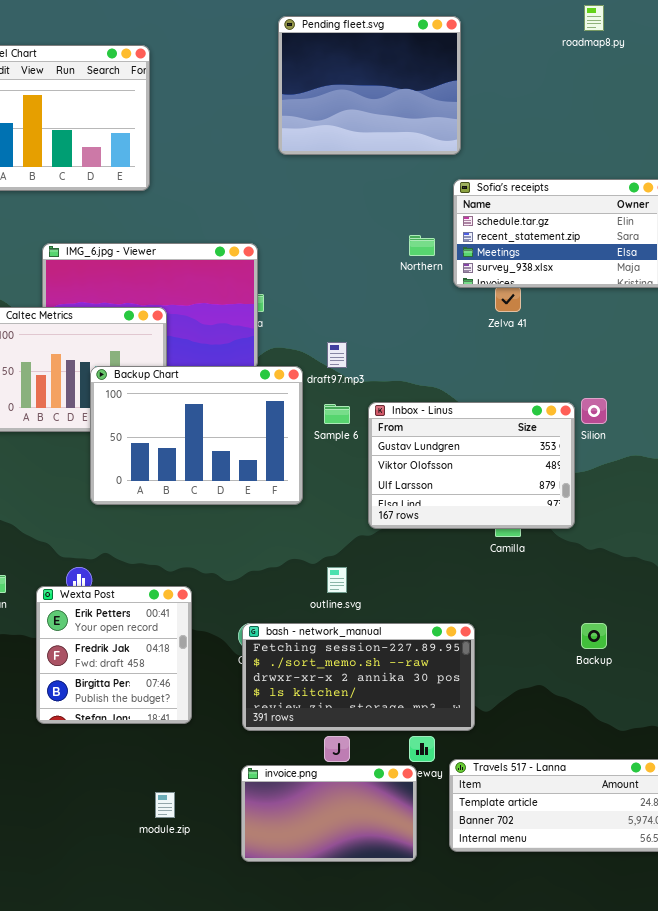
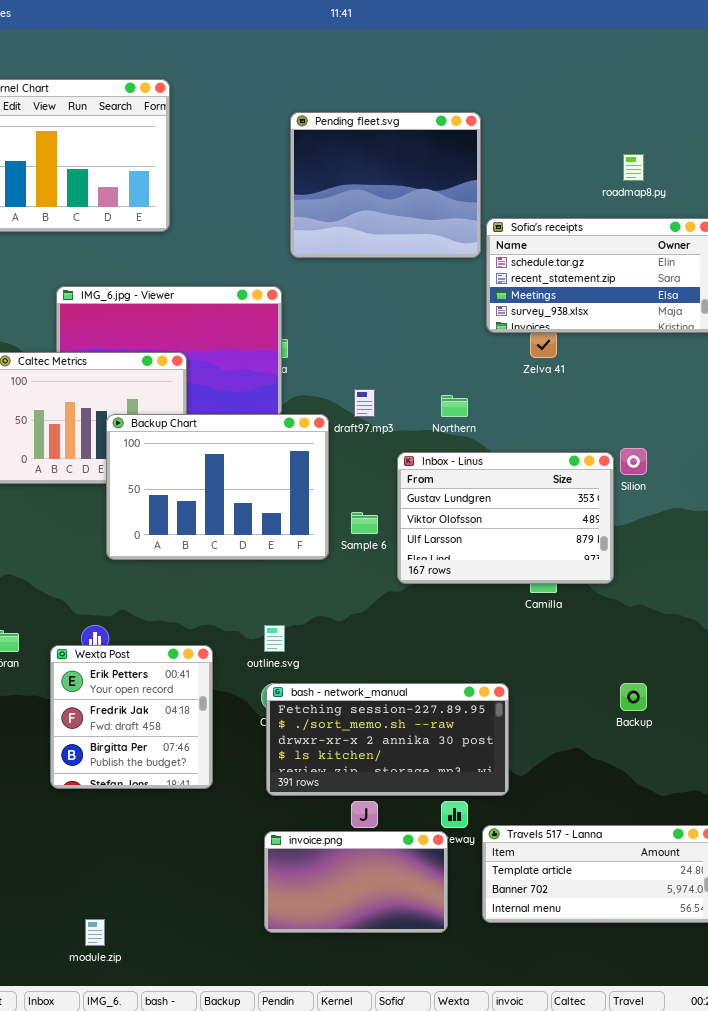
roadmap8.py: [584,5,604,31] -> [623,154,644,181], moved
Pending fleet.svg: [278,16,461,155] -> [290,112,481,258], moved
Northern: [409,235,435,256] -> [441,395,468,417], moved
Sample 6: [324,404,350,424] -> [351,512,378,534], moved
outline.svg: [327,567,347,593] -> [264,625,285,652], moved
module.zip: [155,792,175,818] -> [85,919,105,946], moved

